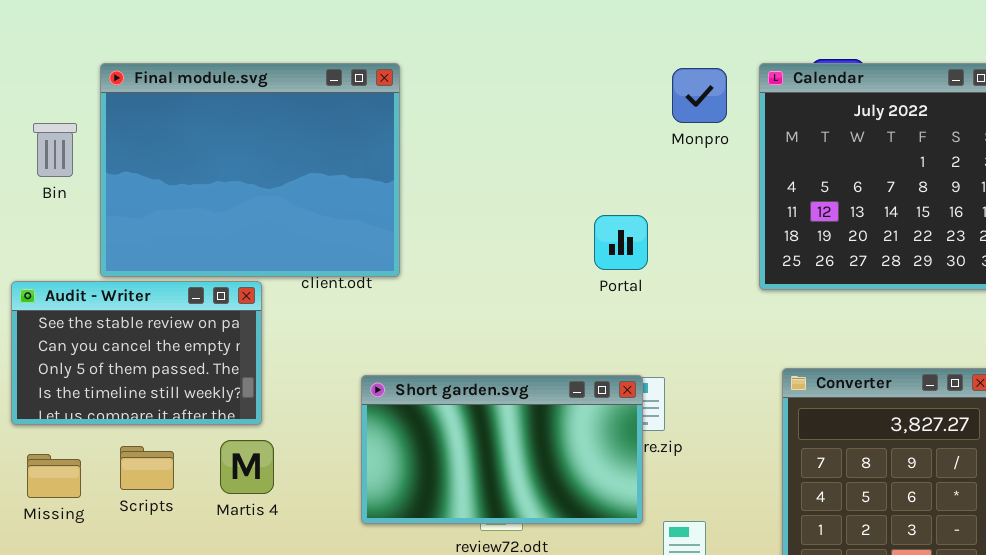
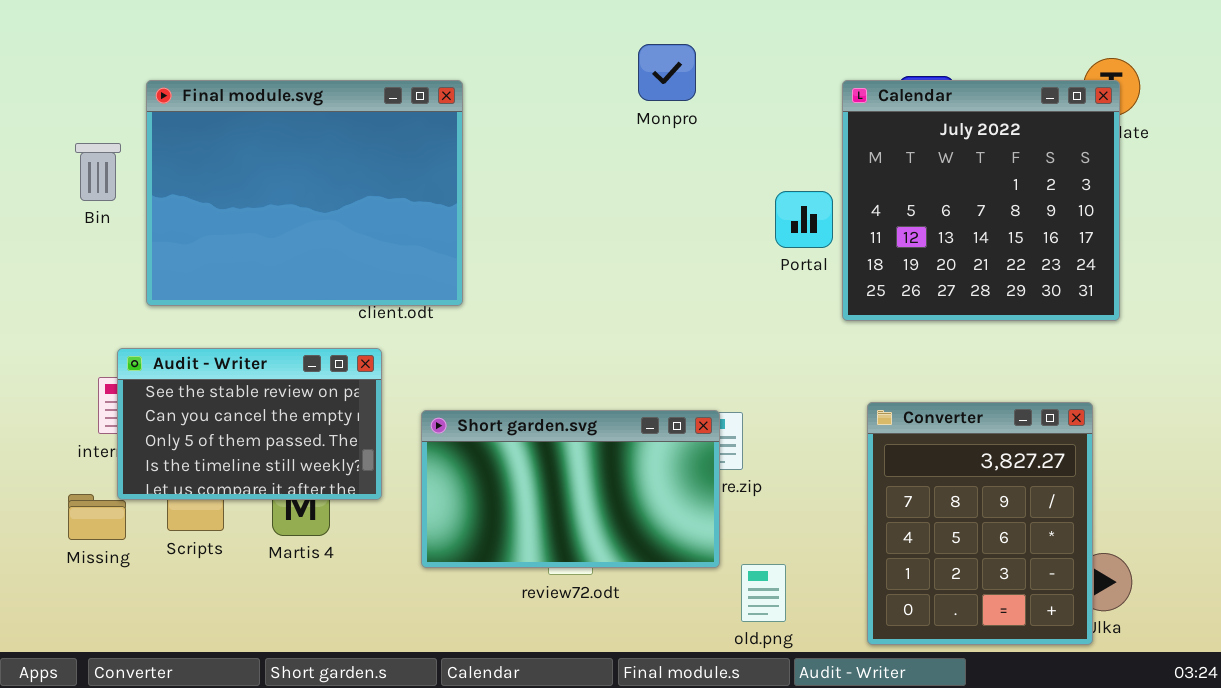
Monpro: [672,68,727,123] -> [638,44,696,101], moved
Portal: [594,215,648,270] -> [775,191,833,248], moved
Audit - Writer: [11,281,262,425] -> [117,348,382,500], moved

